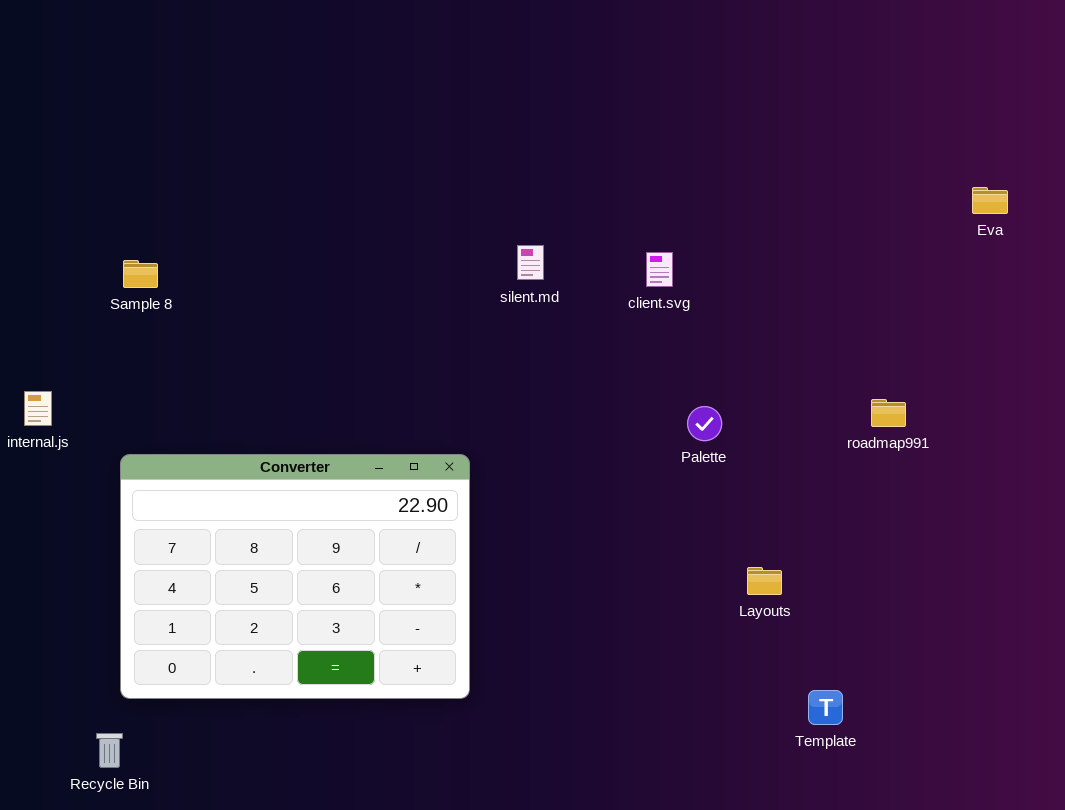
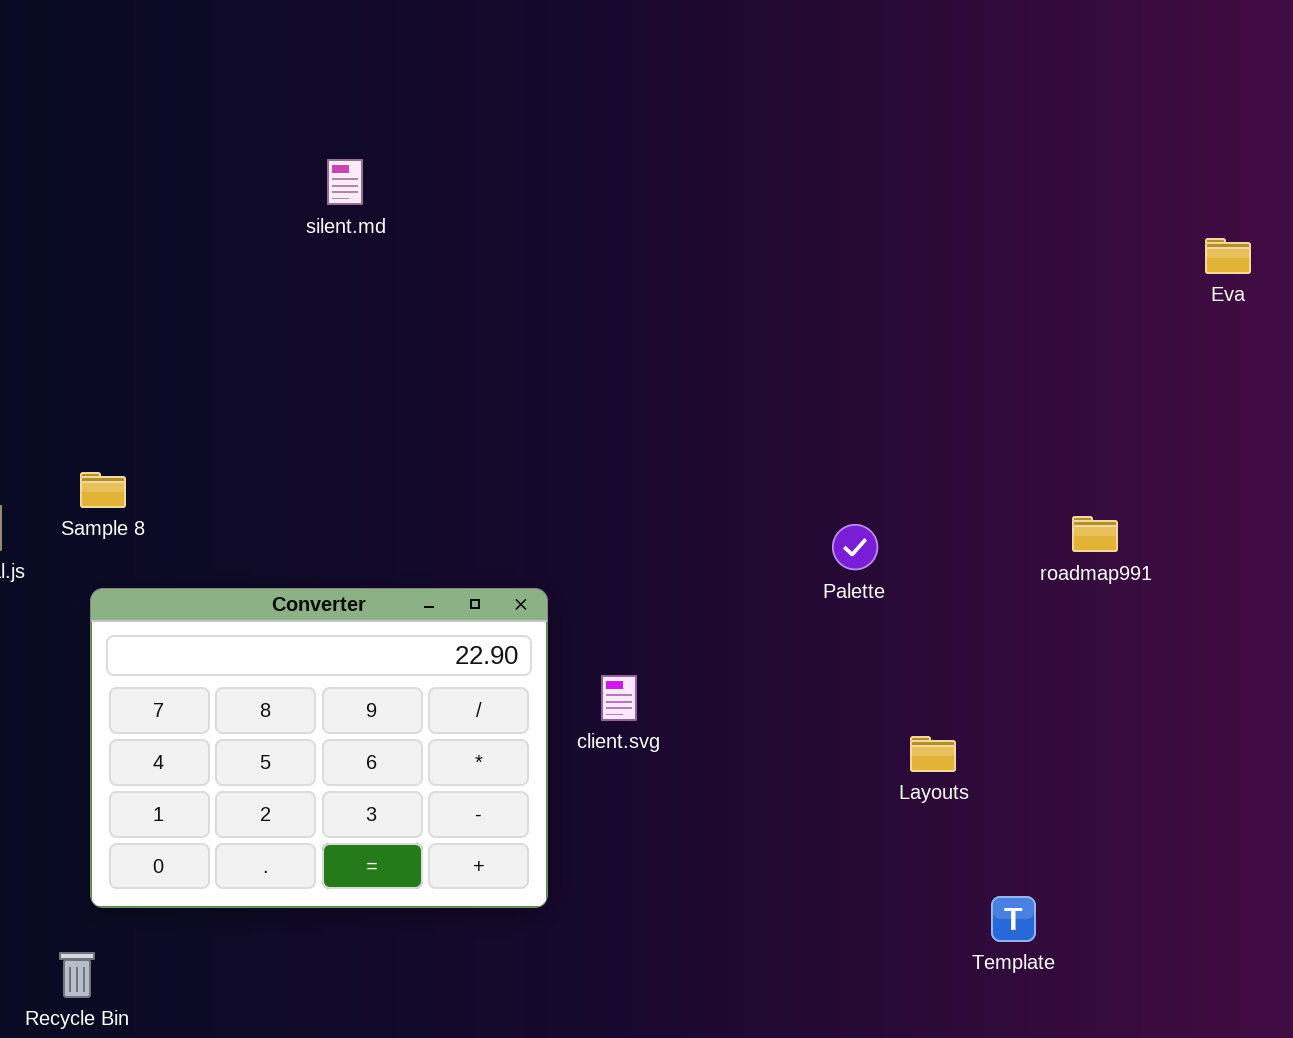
silent.md: [517,245,544,280] -> [327,159,363,205], moved
client.svg: [646,252,673,287] -> [601,675,637,721], moved
Sample 8: [123,260,158,288] -> [80,472,126,508], moved

